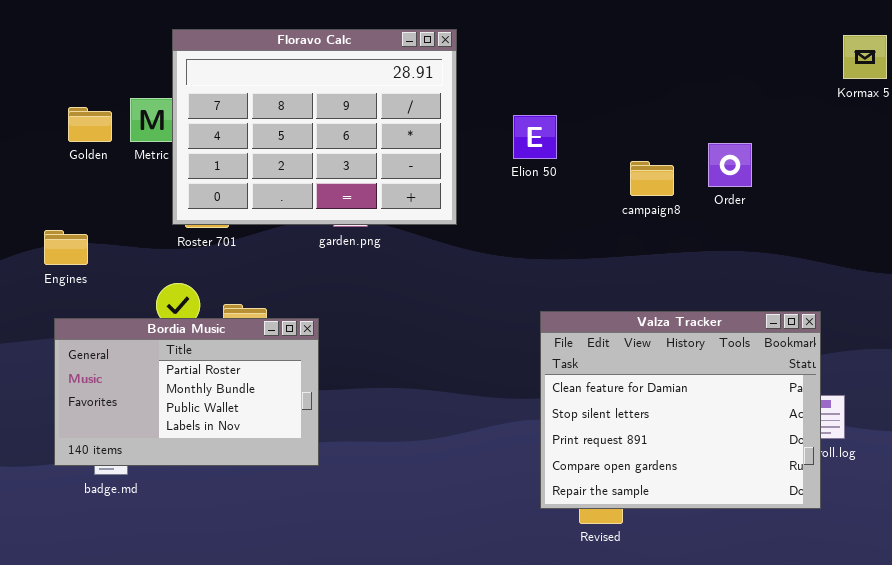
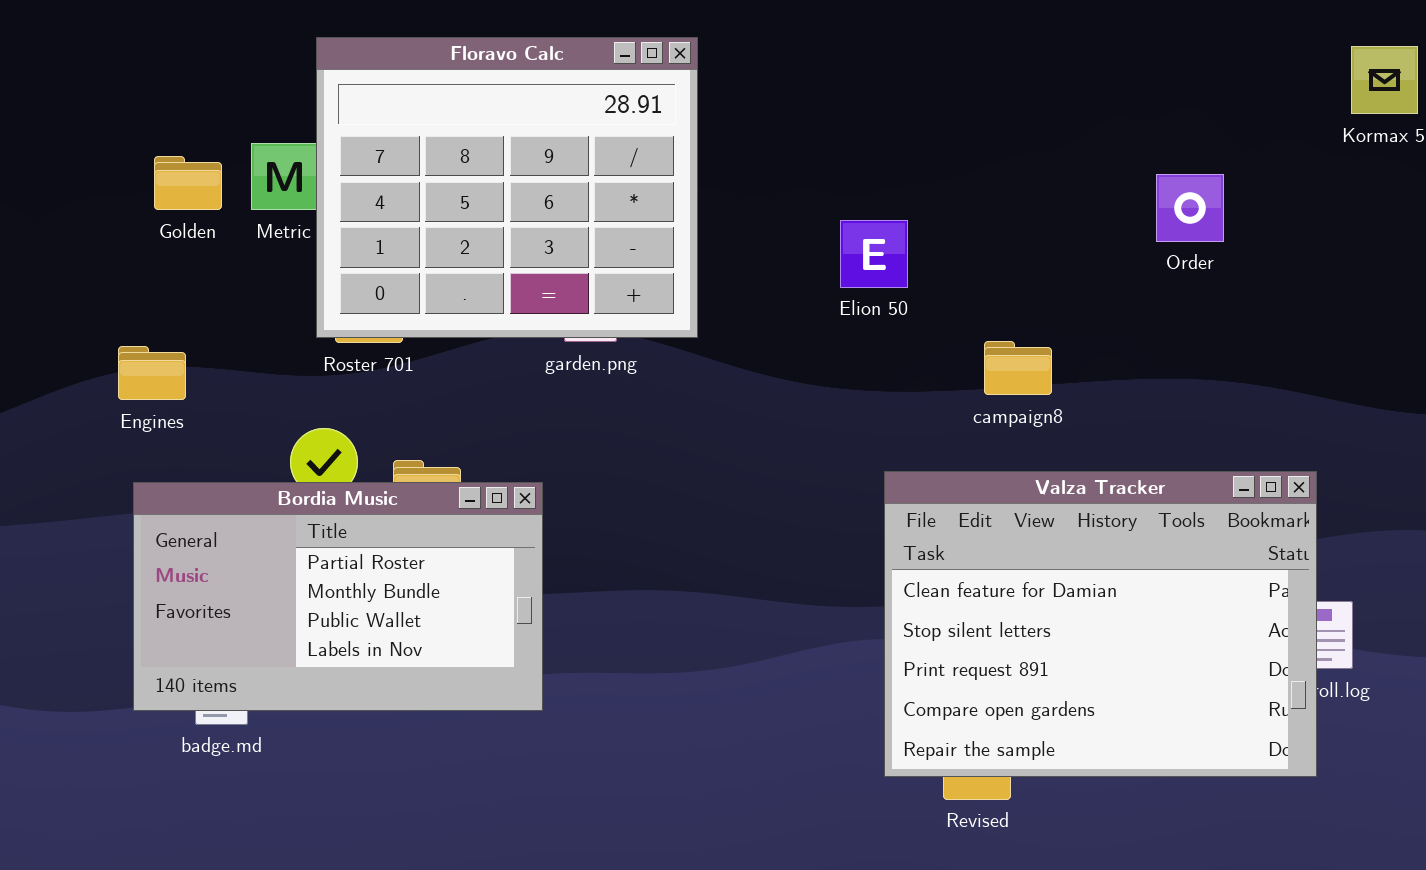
Floravo Calc: [172,29,457,225] -> [316,37,698,338], resized
Elion 50: [513,115,557,159] -> [840,220,908,288], moved
Order: [708,143,752,187] -> [1156,174,1224,242], moved
campaign8: [630,161,674,196] -> [984,341,1052,395], moved

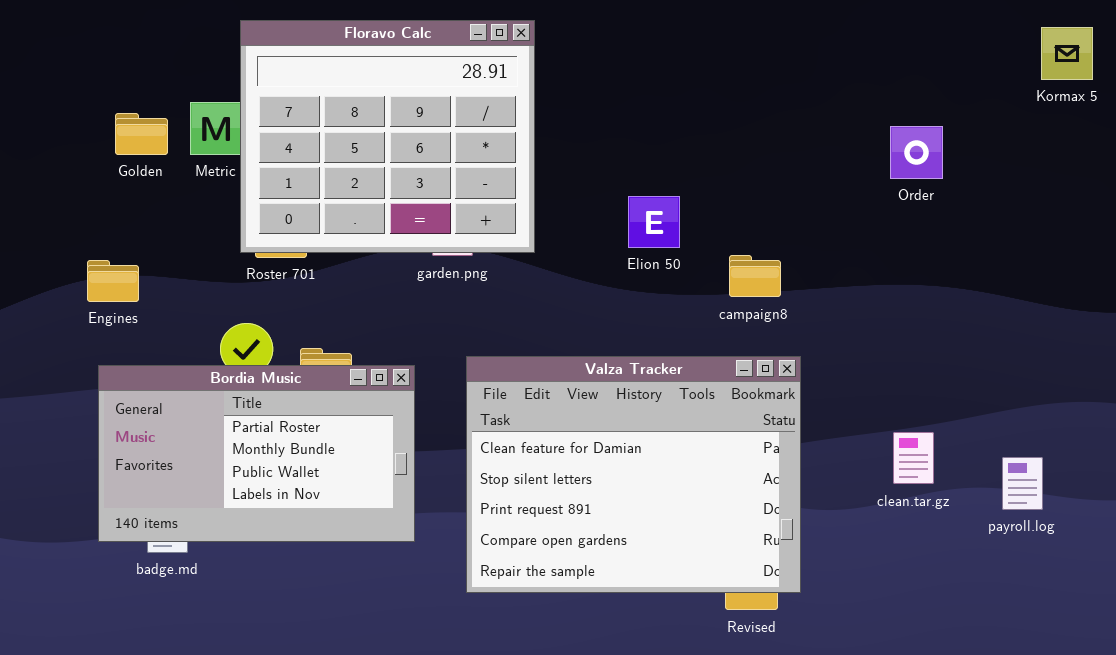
Elion 50: [840,220,908,288] -> [628,196,680,248], moved
campaign8: [984,341,1052,395] -> [729,255,781,297], moved
Valza Tracker: [884,471,1317,777] -> [466,356,801,593], moved

